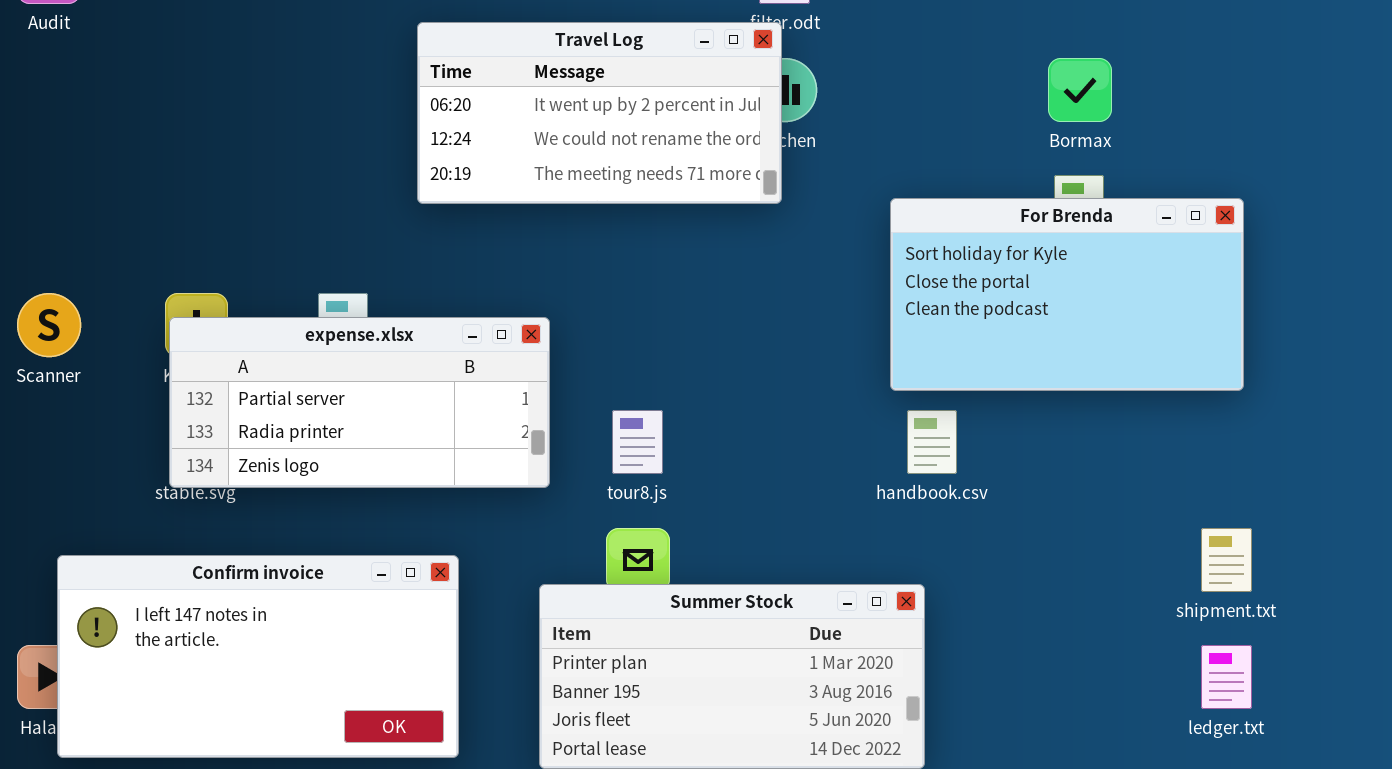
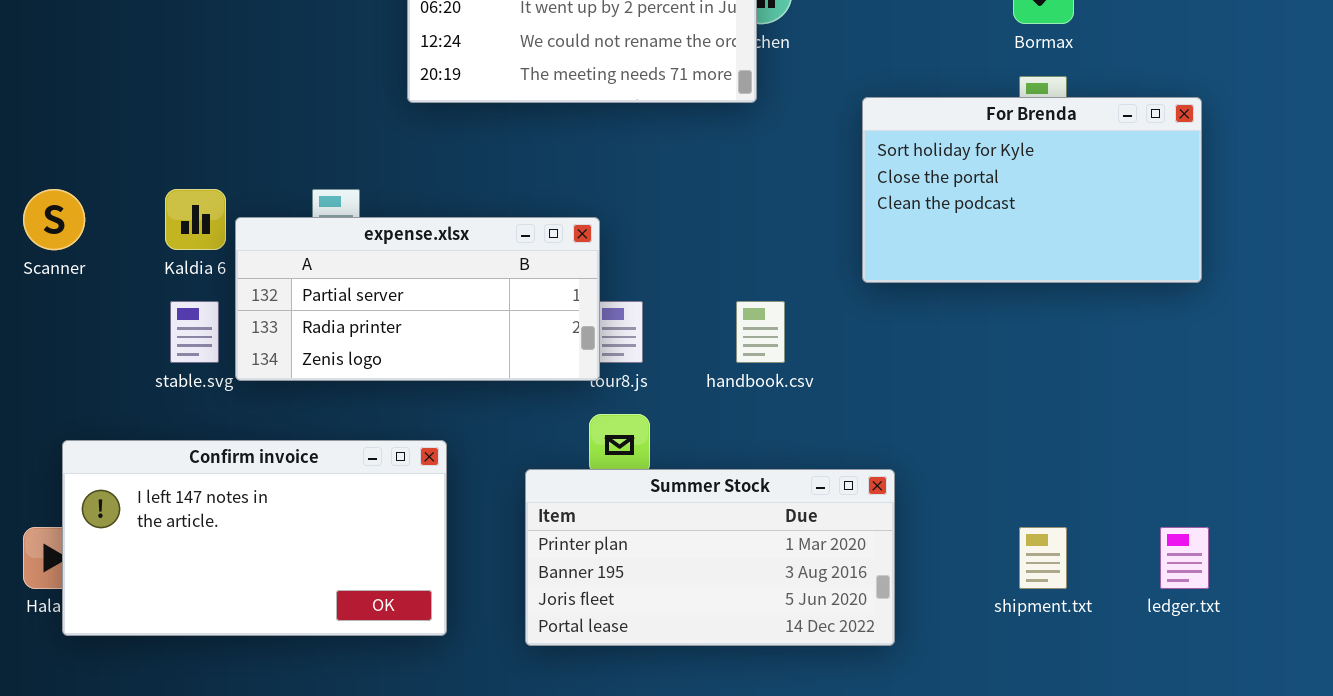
expense.xlsx: [169,317,550,488] -> [235,217,600,381], moved
handbook.csv: [907,410,957,474] -> [736,301,785,363], moved
shipment.txt: [1201,528,1252,592] -> [1019,527,1067,589], moved

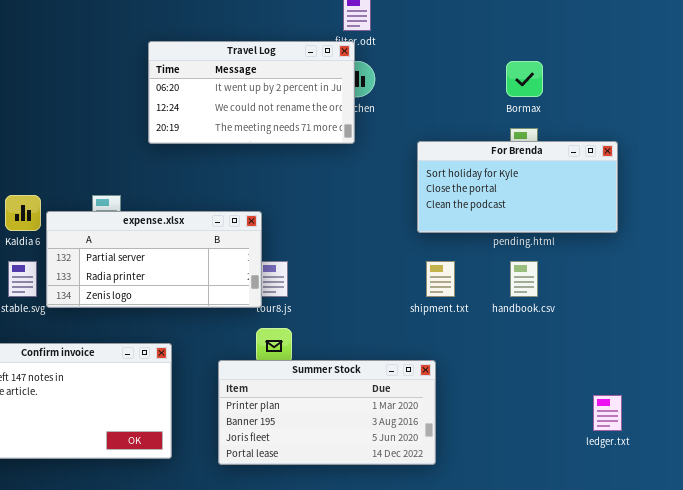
For Brenda: [862,97,1202,283] -> [417,141,618,233], resized
handbook.csv: [736,301,785,363] -> [510,261,538,297], moved
shipment.txt: [1019,527,1067,589] -> [426,261,455,297], moved

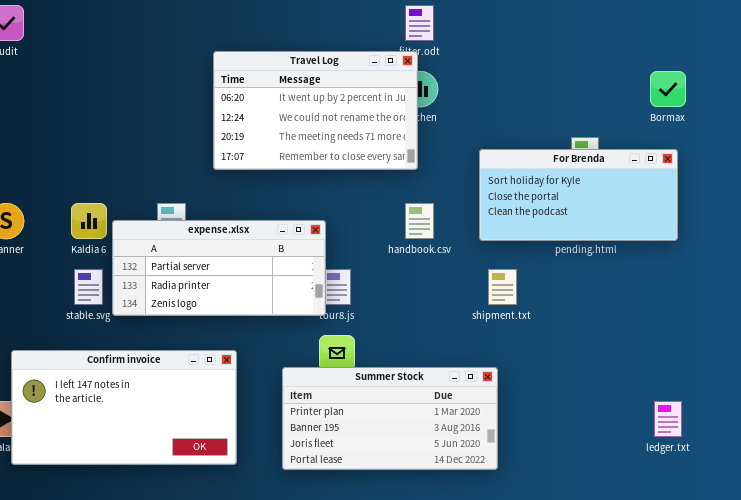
Travel Log: [148,41,355,144] -> [213,51,418,170], resized
Bormax: [506,61,543,97] -> [650,71,686,107], moved
handbook.csv: [510,261,538,297] -> [405,203,434,239], moved

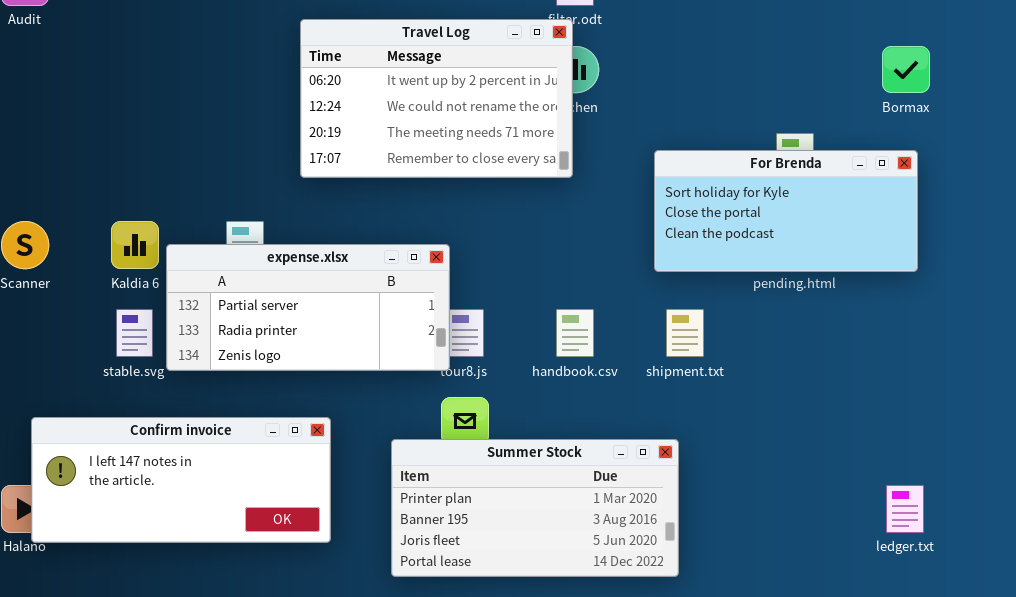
handbook.csv: [405,203,434,239] -> [556,309,594,357], moved
Confirm invoice: [11,350,237,465] -> [31,417,331,543], resized

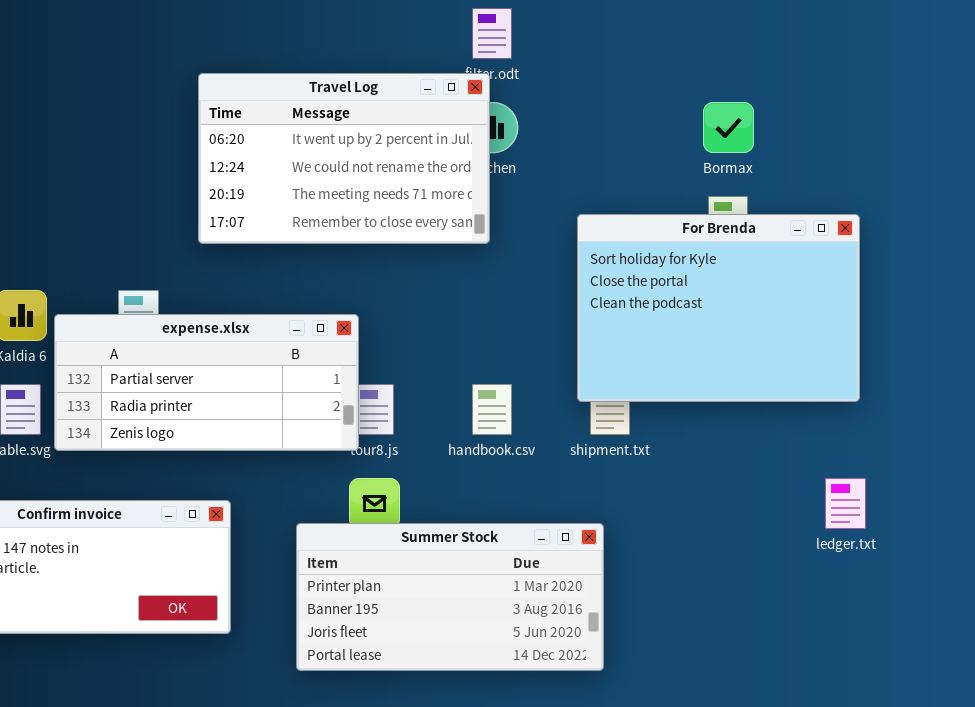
Bormax: [882,46,930,93] -> [703,102,754,153], moved
For Brenda: [654,150,918,272] -> [577,214,860,402], resized
ledger.txt: [886,485,924,533] -> [825,478,866,529], moved

